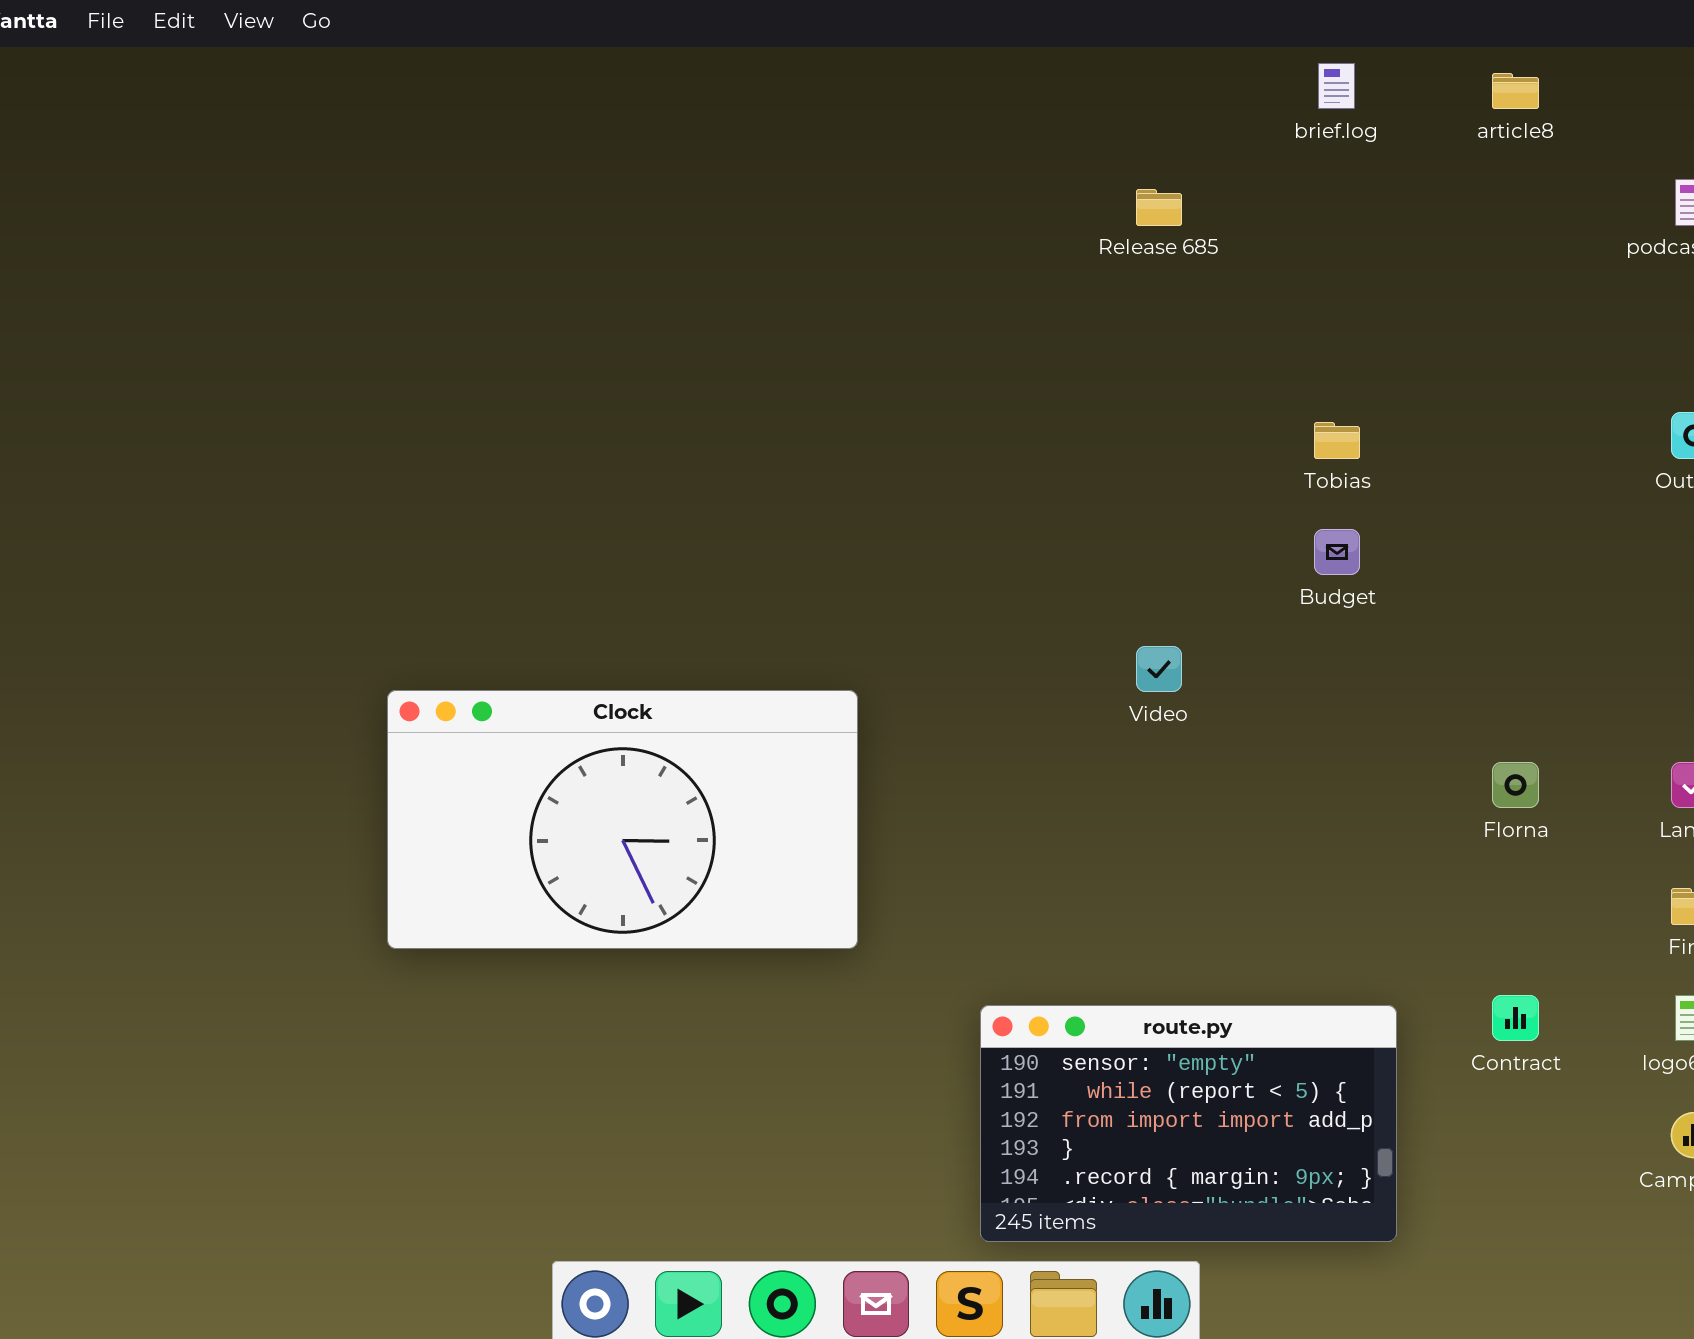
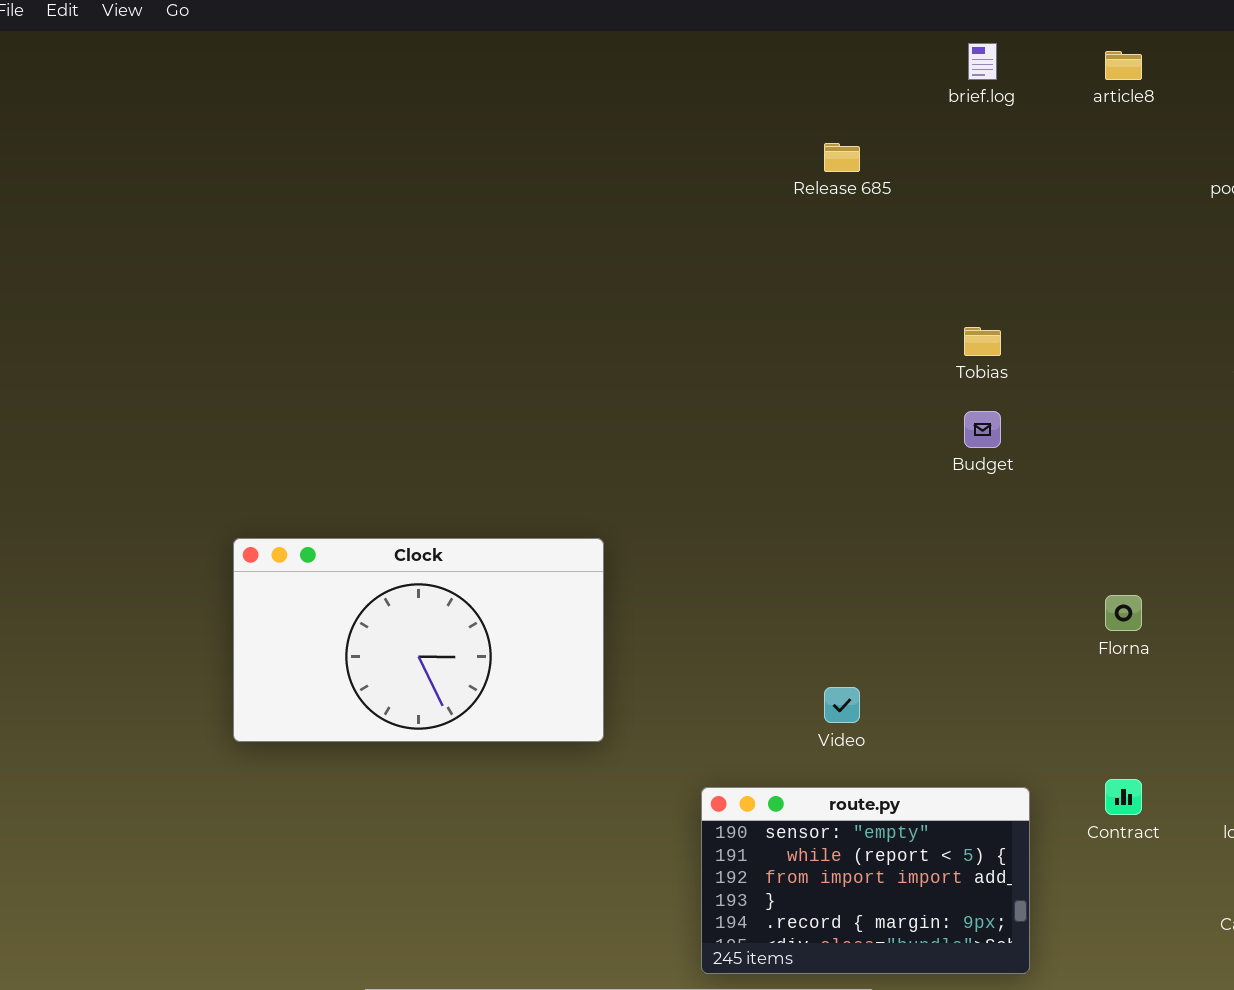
Video: [1136,646,1182,692] -> [824,687,860,723], moved

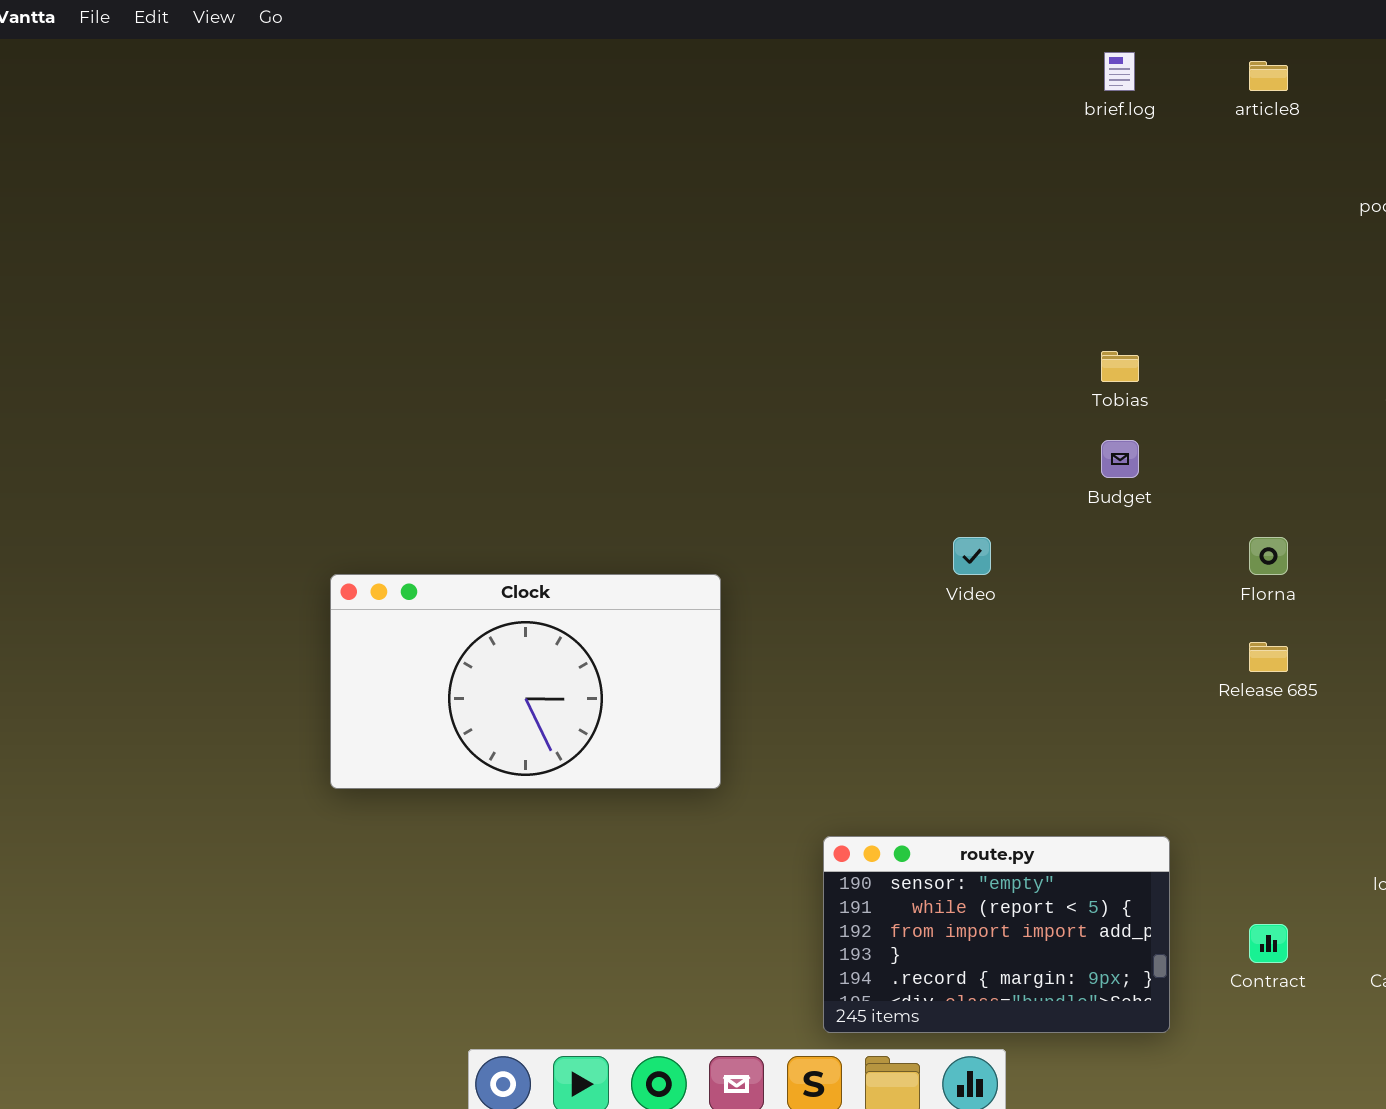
Release 685: [824,143,860,172] -> [1249,642,1288,672], moved
Florna: [1105,595,1142,631] -> [1249,537,1288,575], moved
Video: [824,687,860,723] -> [953,537,991,575], moved
Contract: [1105,779,1142,815] -> [1249,924,1288,963], moved

